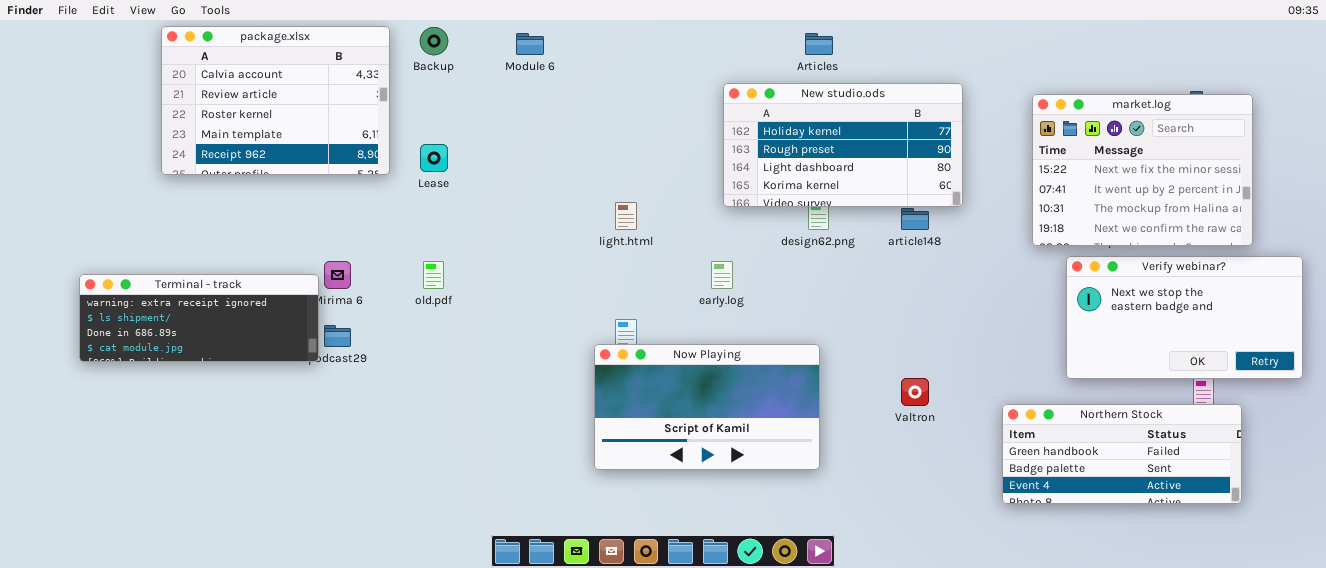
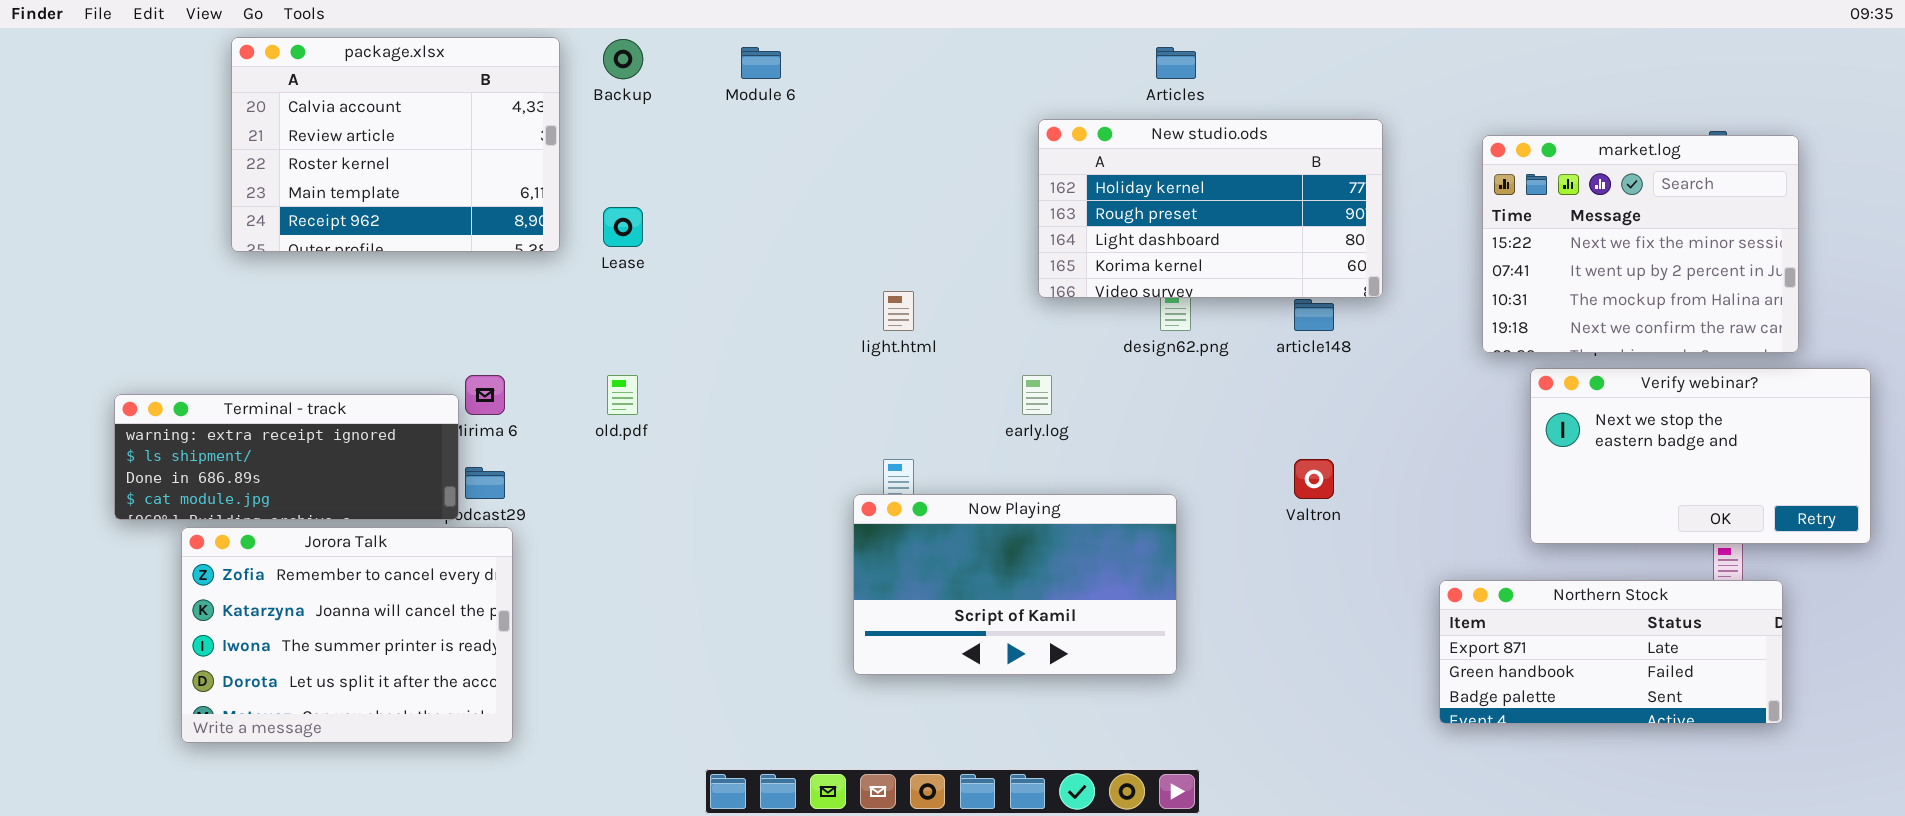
Jorora Talk: none -> [181,527,513,743], opened
Valtron: [901,378,929,406] -> [1294,459,1334,499], moved
Northern Stock: [1002,404,1242,504] -> [1439,580,1783,724], scrolled up 1 row

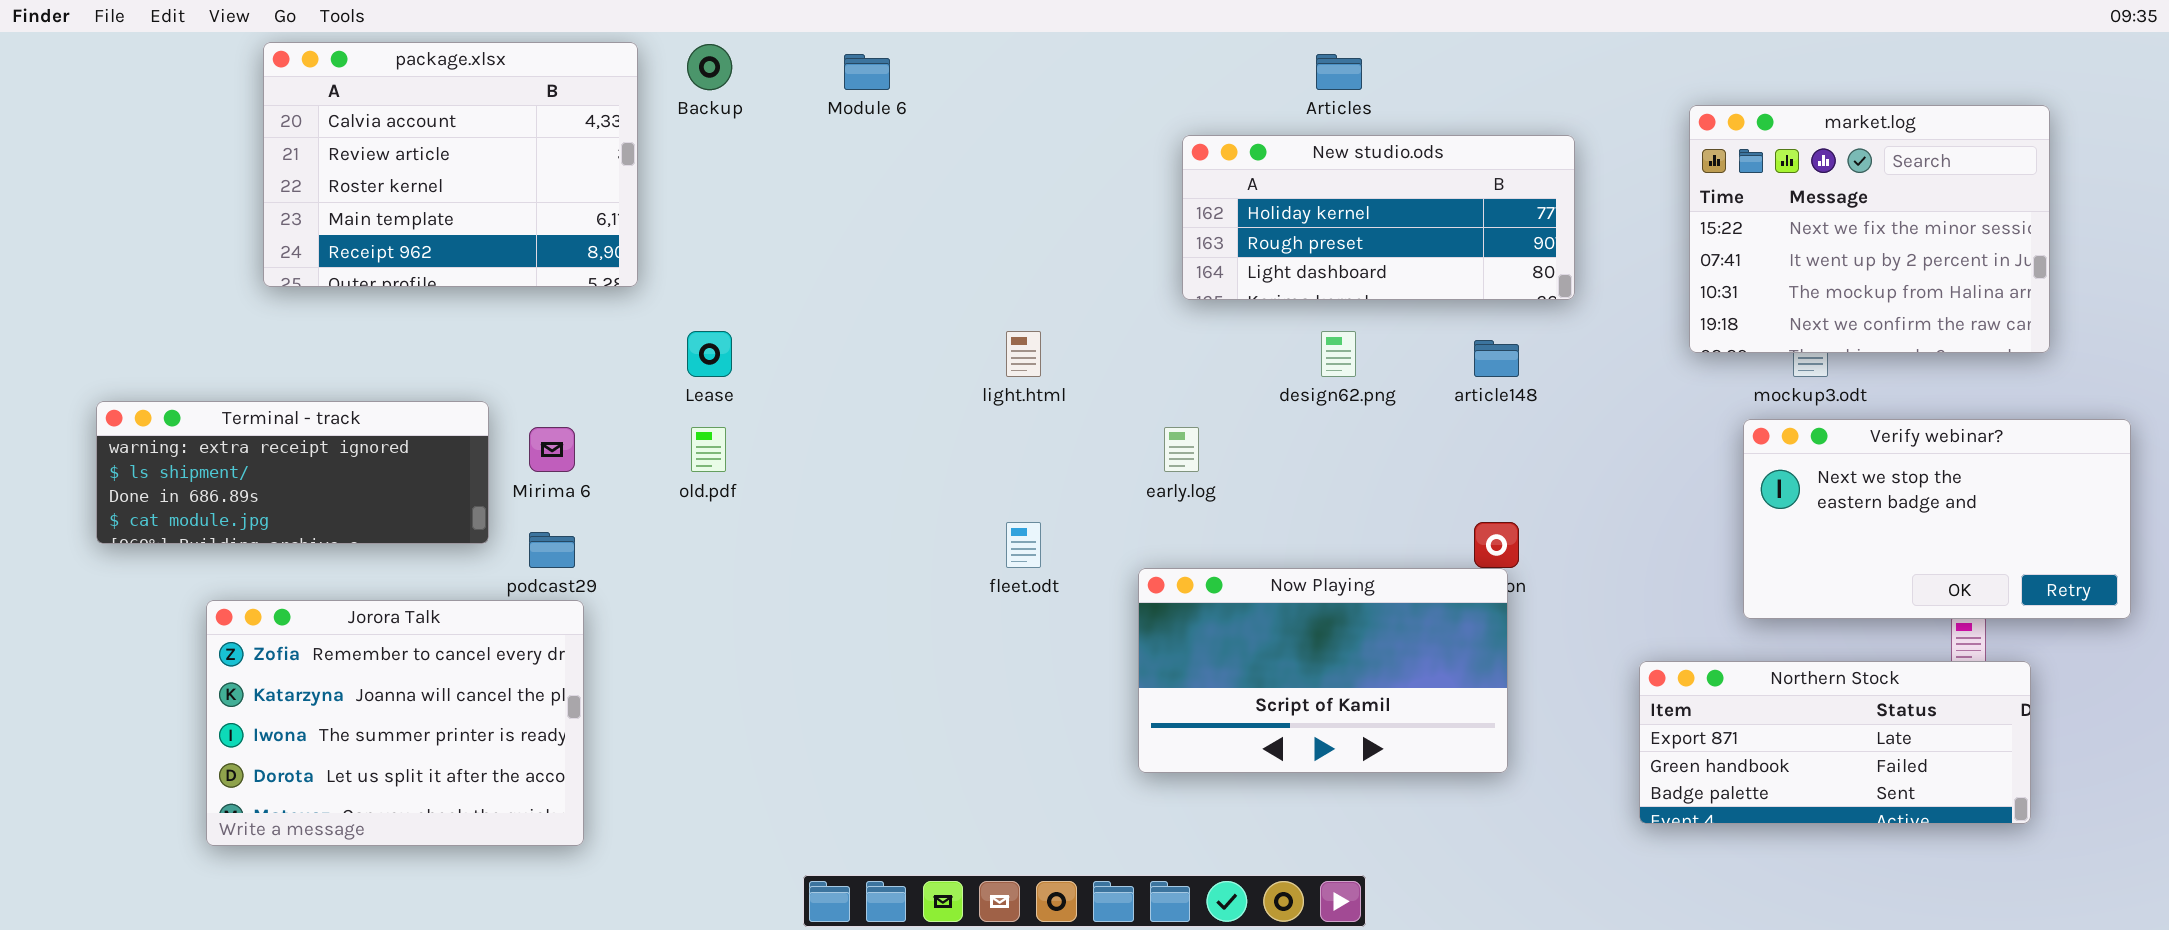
New studio.ods: [1038,119,1383,298] -> [1182,135,1575,300], resized
market.log: [1482,135,1799,353] -> [1689,105,2050,353], moved
Lease: [603,207,643,247] -> [687,331,732,377], moved
Terminal - track: [114,394,459,520] -> [96,401,489,544], moved
Now Playing: [853,494,1177,675] -> [1138,568,1508,773], moved

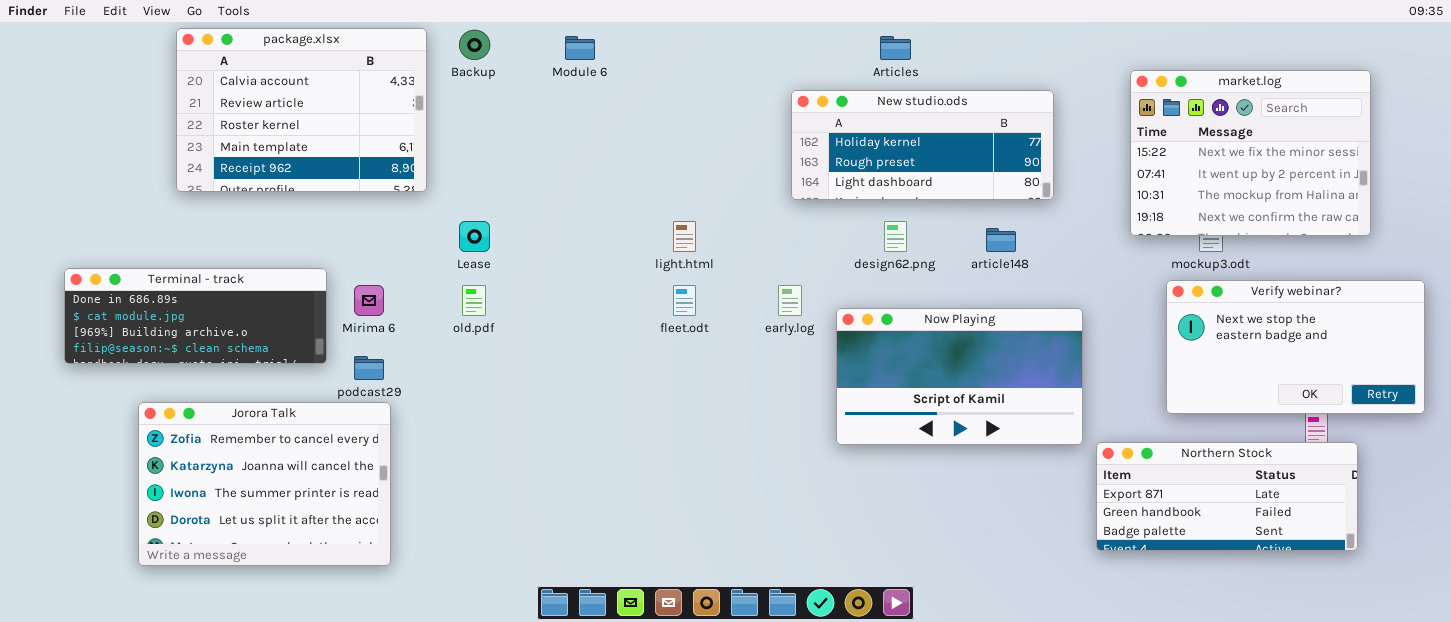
Terminal - track: [96,401,489,544] -> [64,268,327,364], scrolled down 2 rows
fleet.odt: [1006,522,1041,568] -> [673,285,696,316], moved
Now Playing: [1138,568,1508,773] -> [836,308,1083,445], moved

